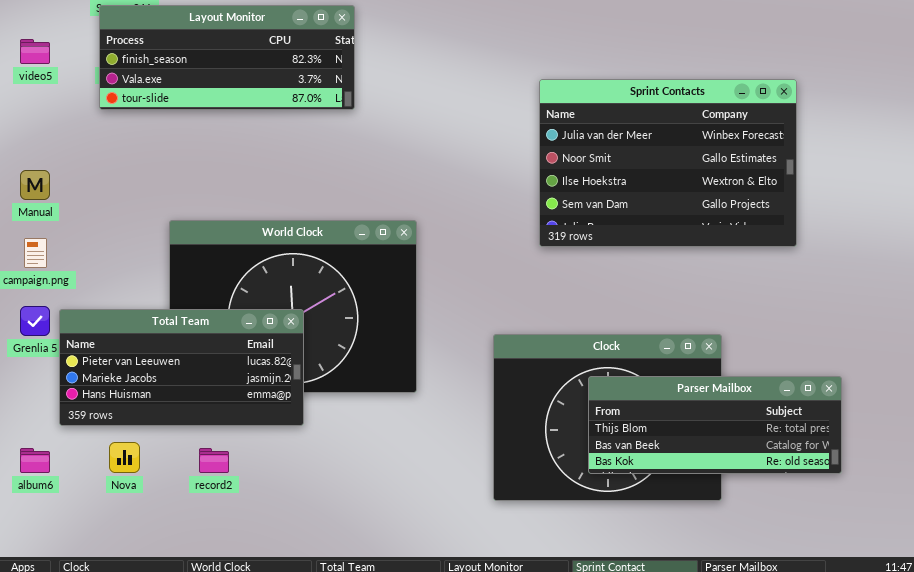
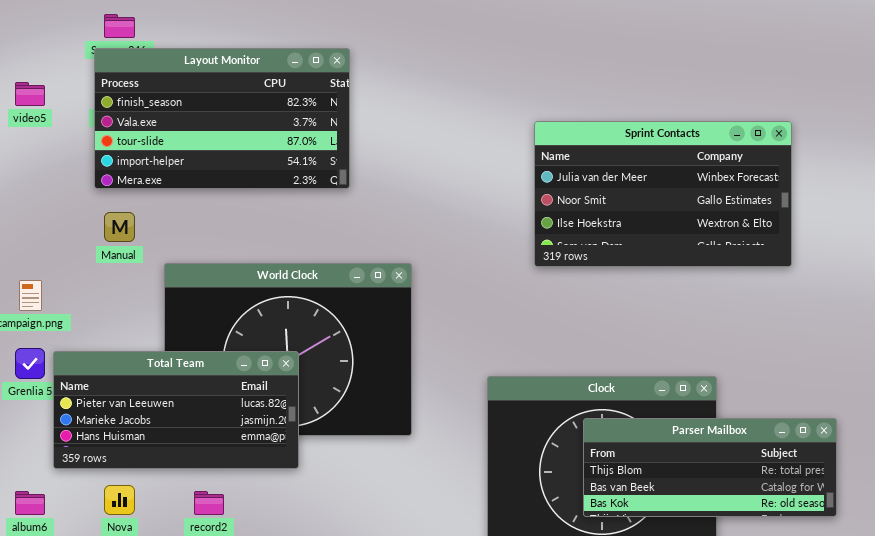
Layout Monitor: [99,5,355,110] -> [94,48,350,189], resized
Sprint Contacts: [539,79,797,247] -> [534,121,792,267], resized
Manual: [20,170,50,200] -> [104,212,135,242], moved

